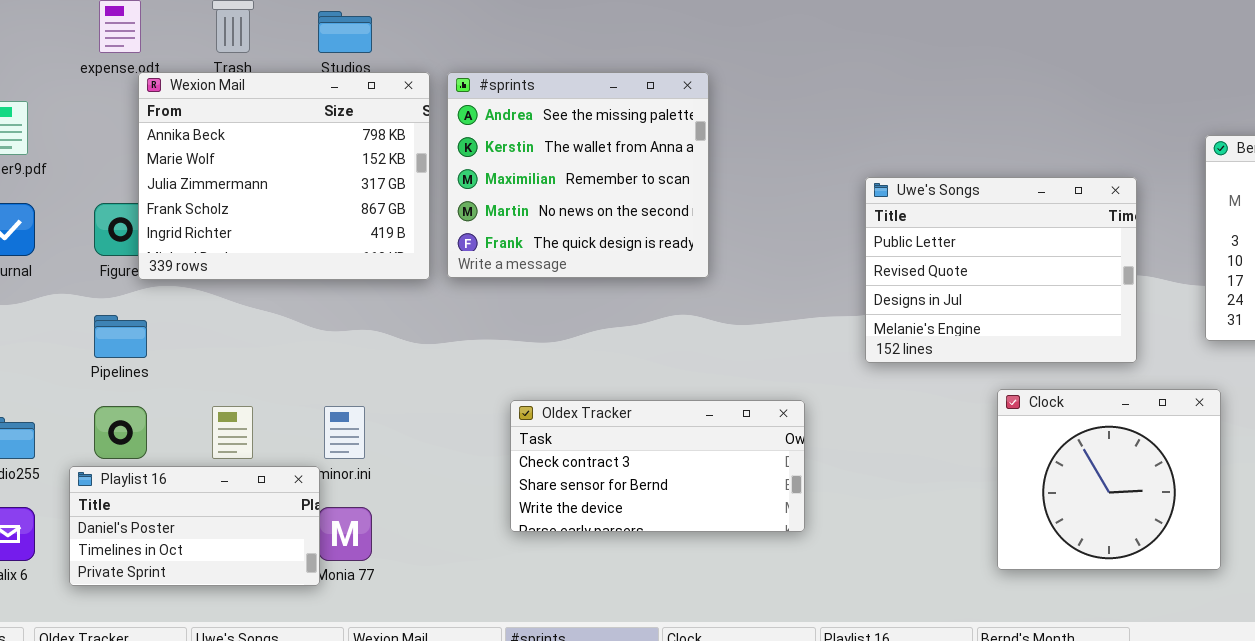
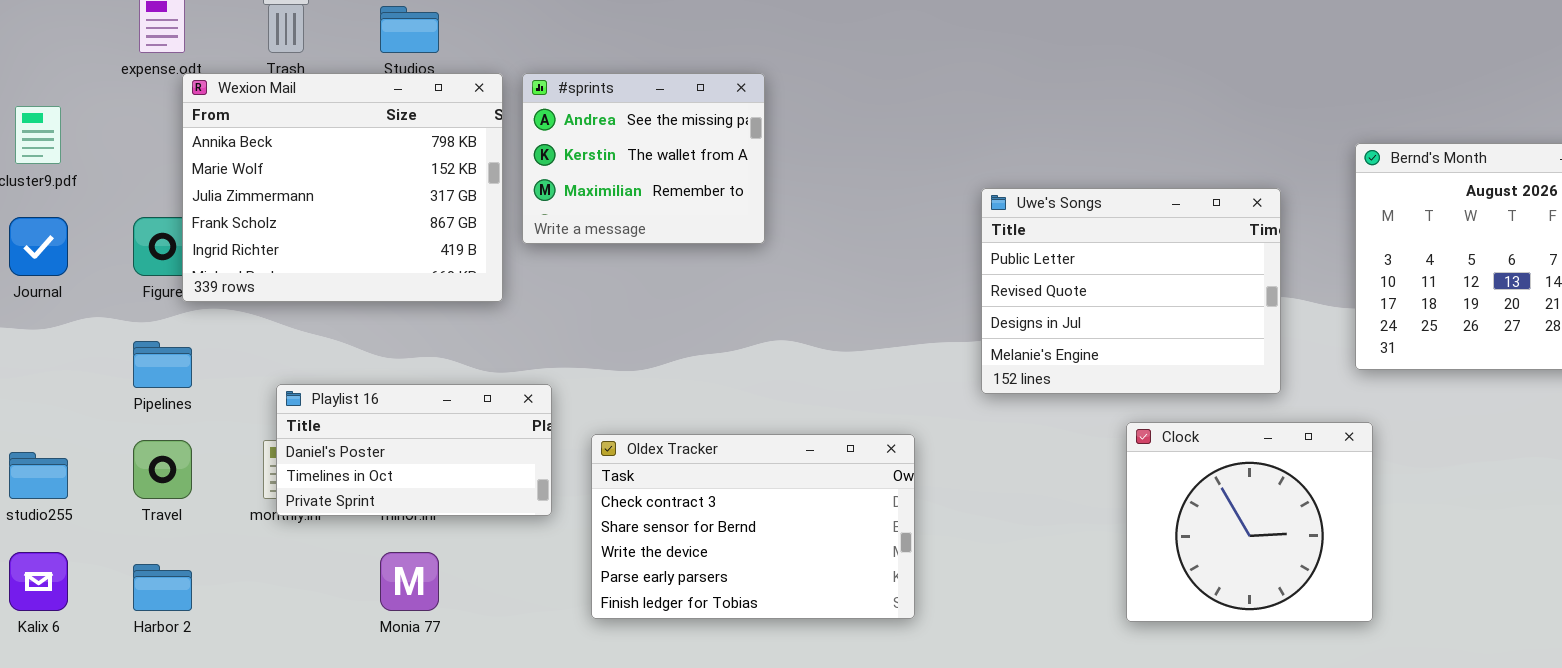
#sprints: [447,72,709,278] -> [522,73,765,244], resized
Oldex Tracker: [510,400,805,532] -> [591,434,915,619], resized
Playlist 16: [69,466,320,586] -> [276,384,552,516], moved

